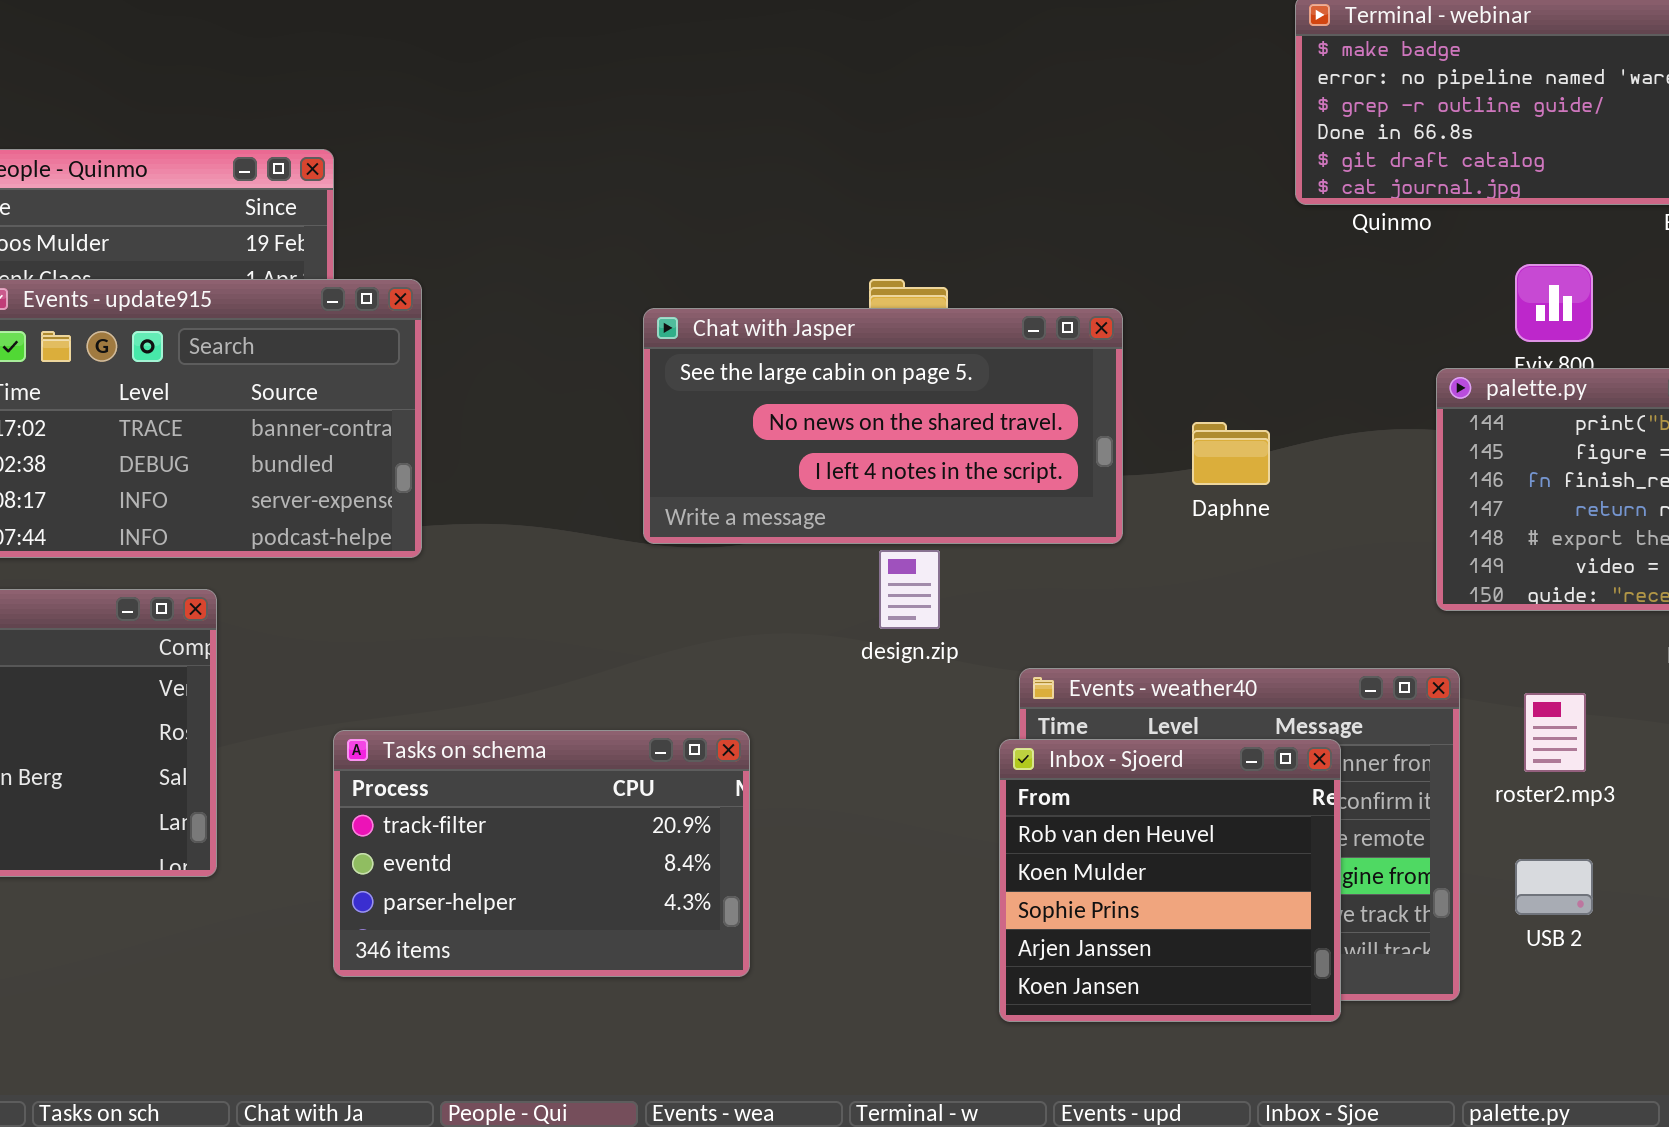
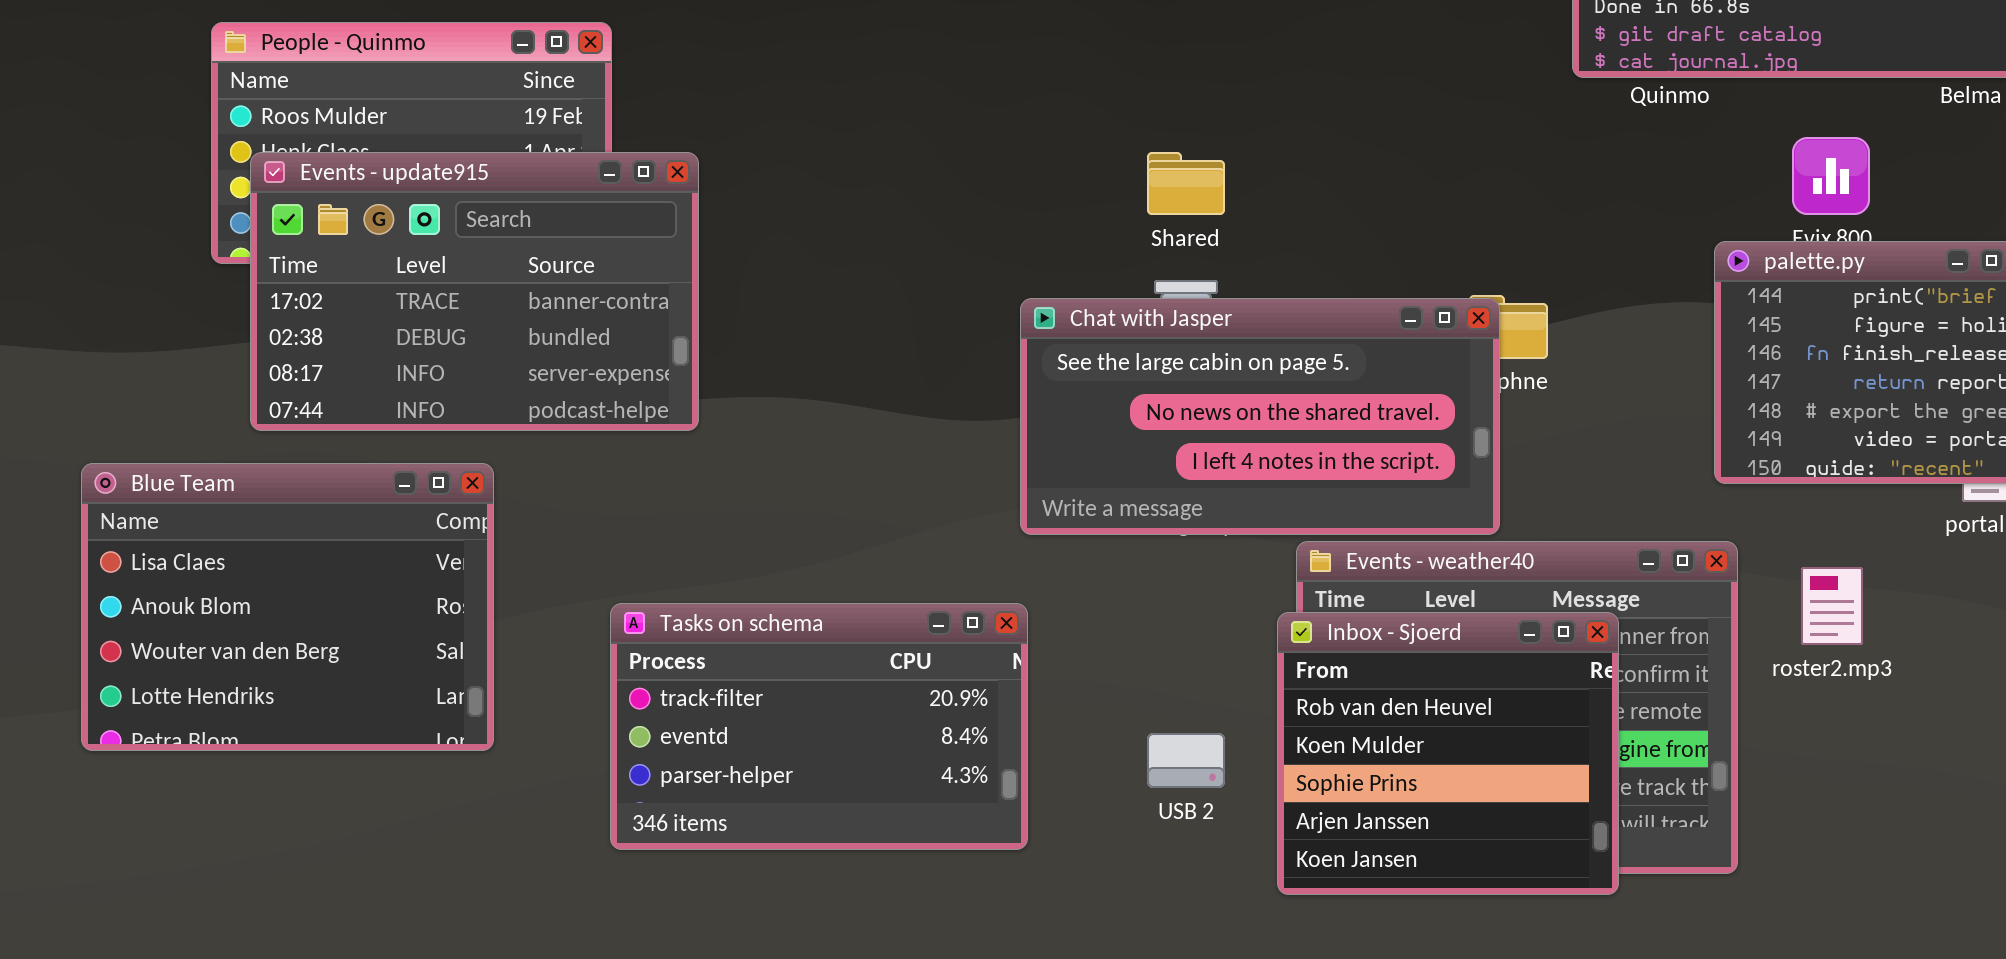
Chat with Jasper: [643,308,1123,544] -> [1020,298,1500,535], moved
USB 2: [1515,859,1593,915] -> [1147,733,1225,788], moved

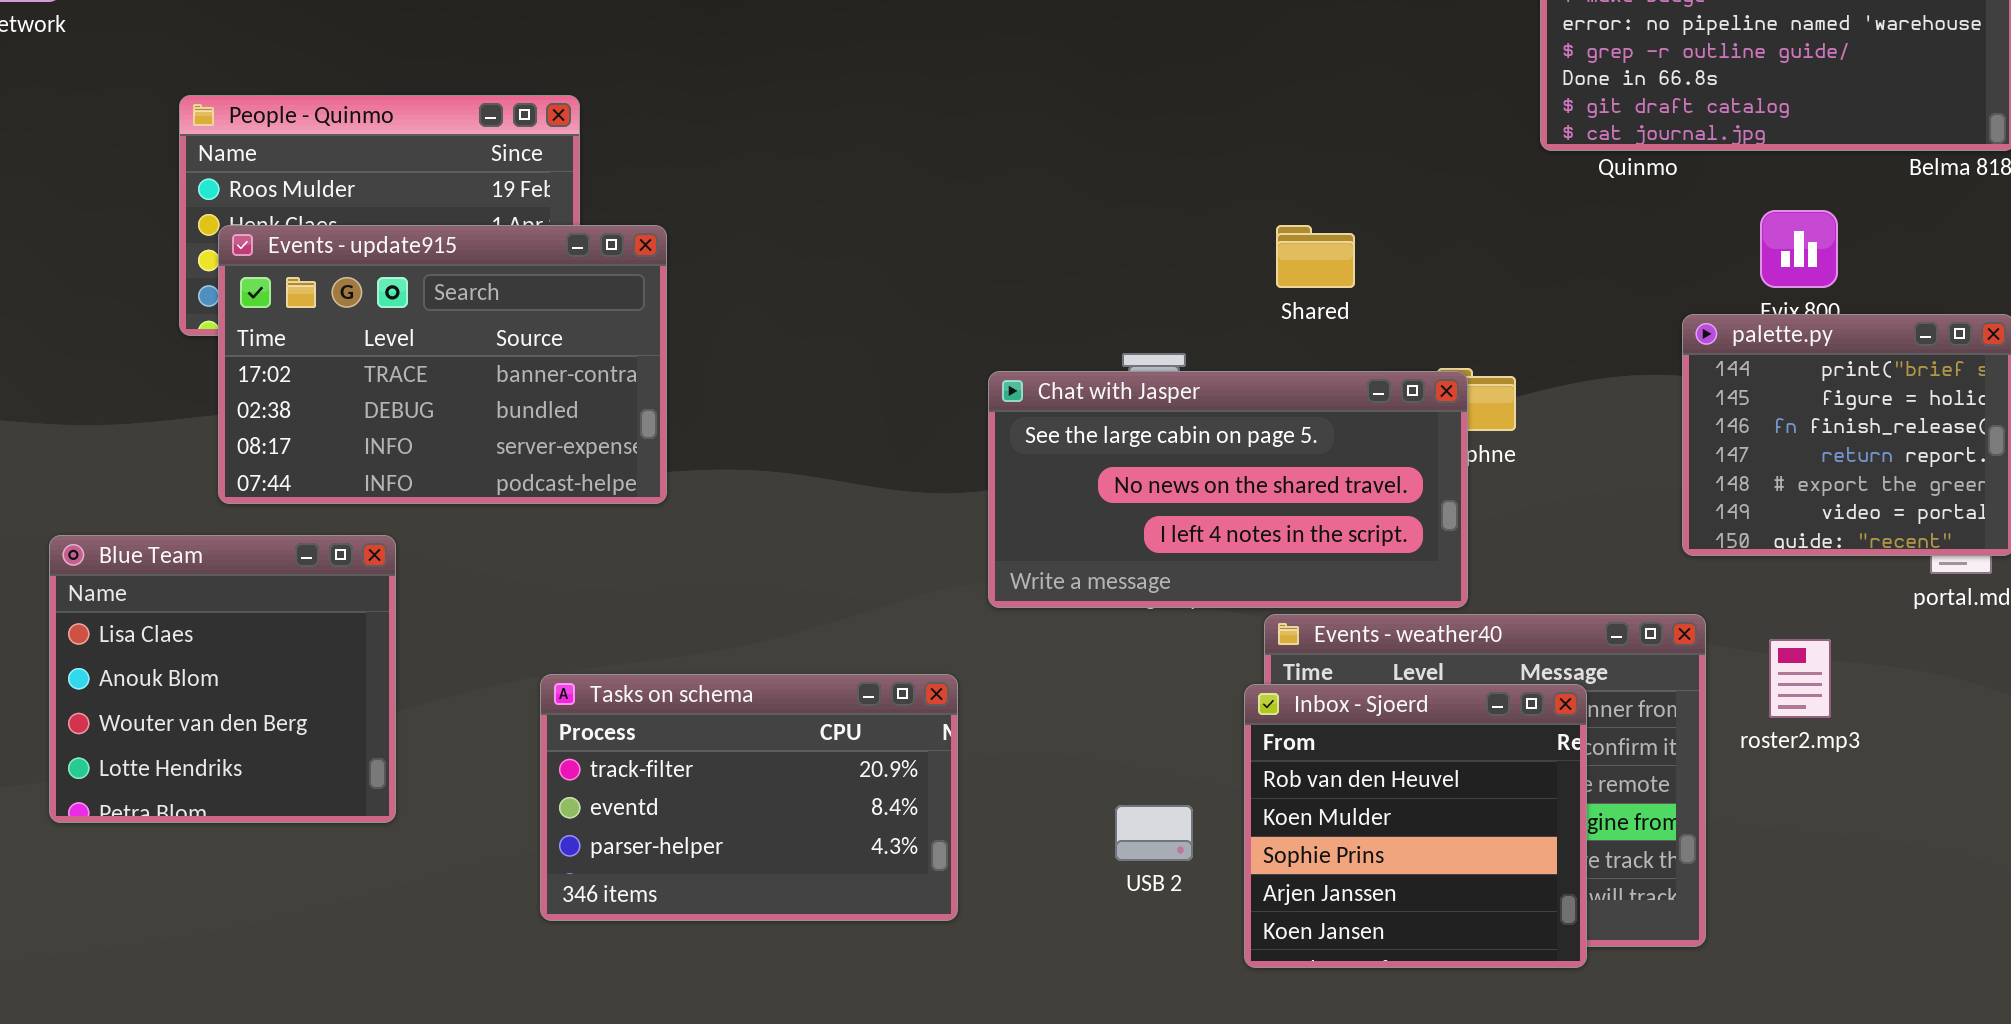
Shared: [1147,152,1225,215] -> [1276,225,1355,288], moved
Blue Team: [81,463,494,751] -> [49,535,396,823], resized
Tasks on schema: [610,603,1028,850] -> [540,674,958,921], moved

